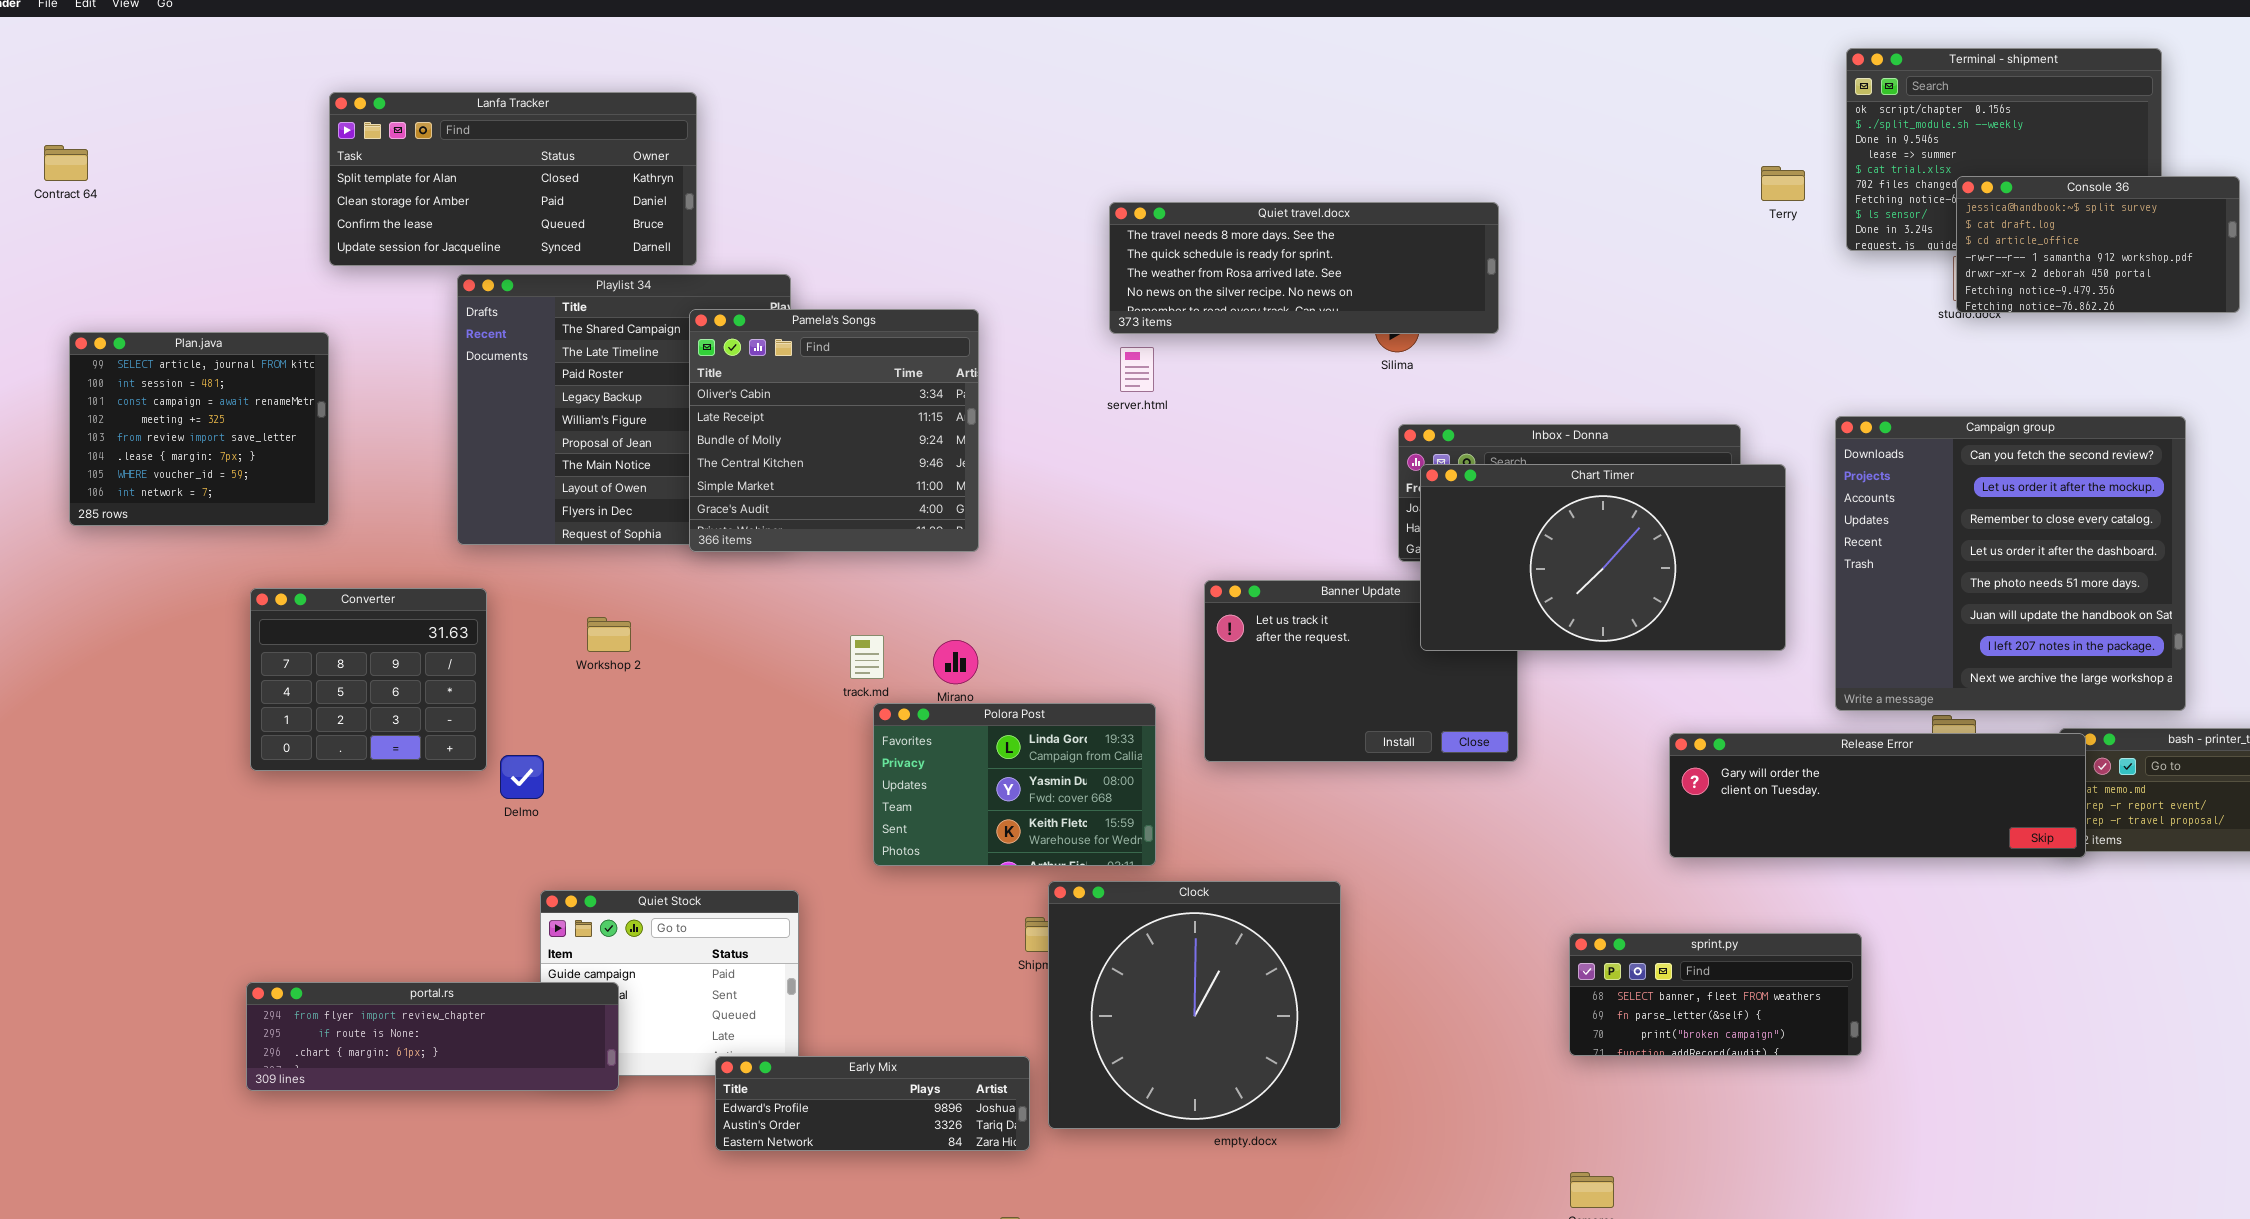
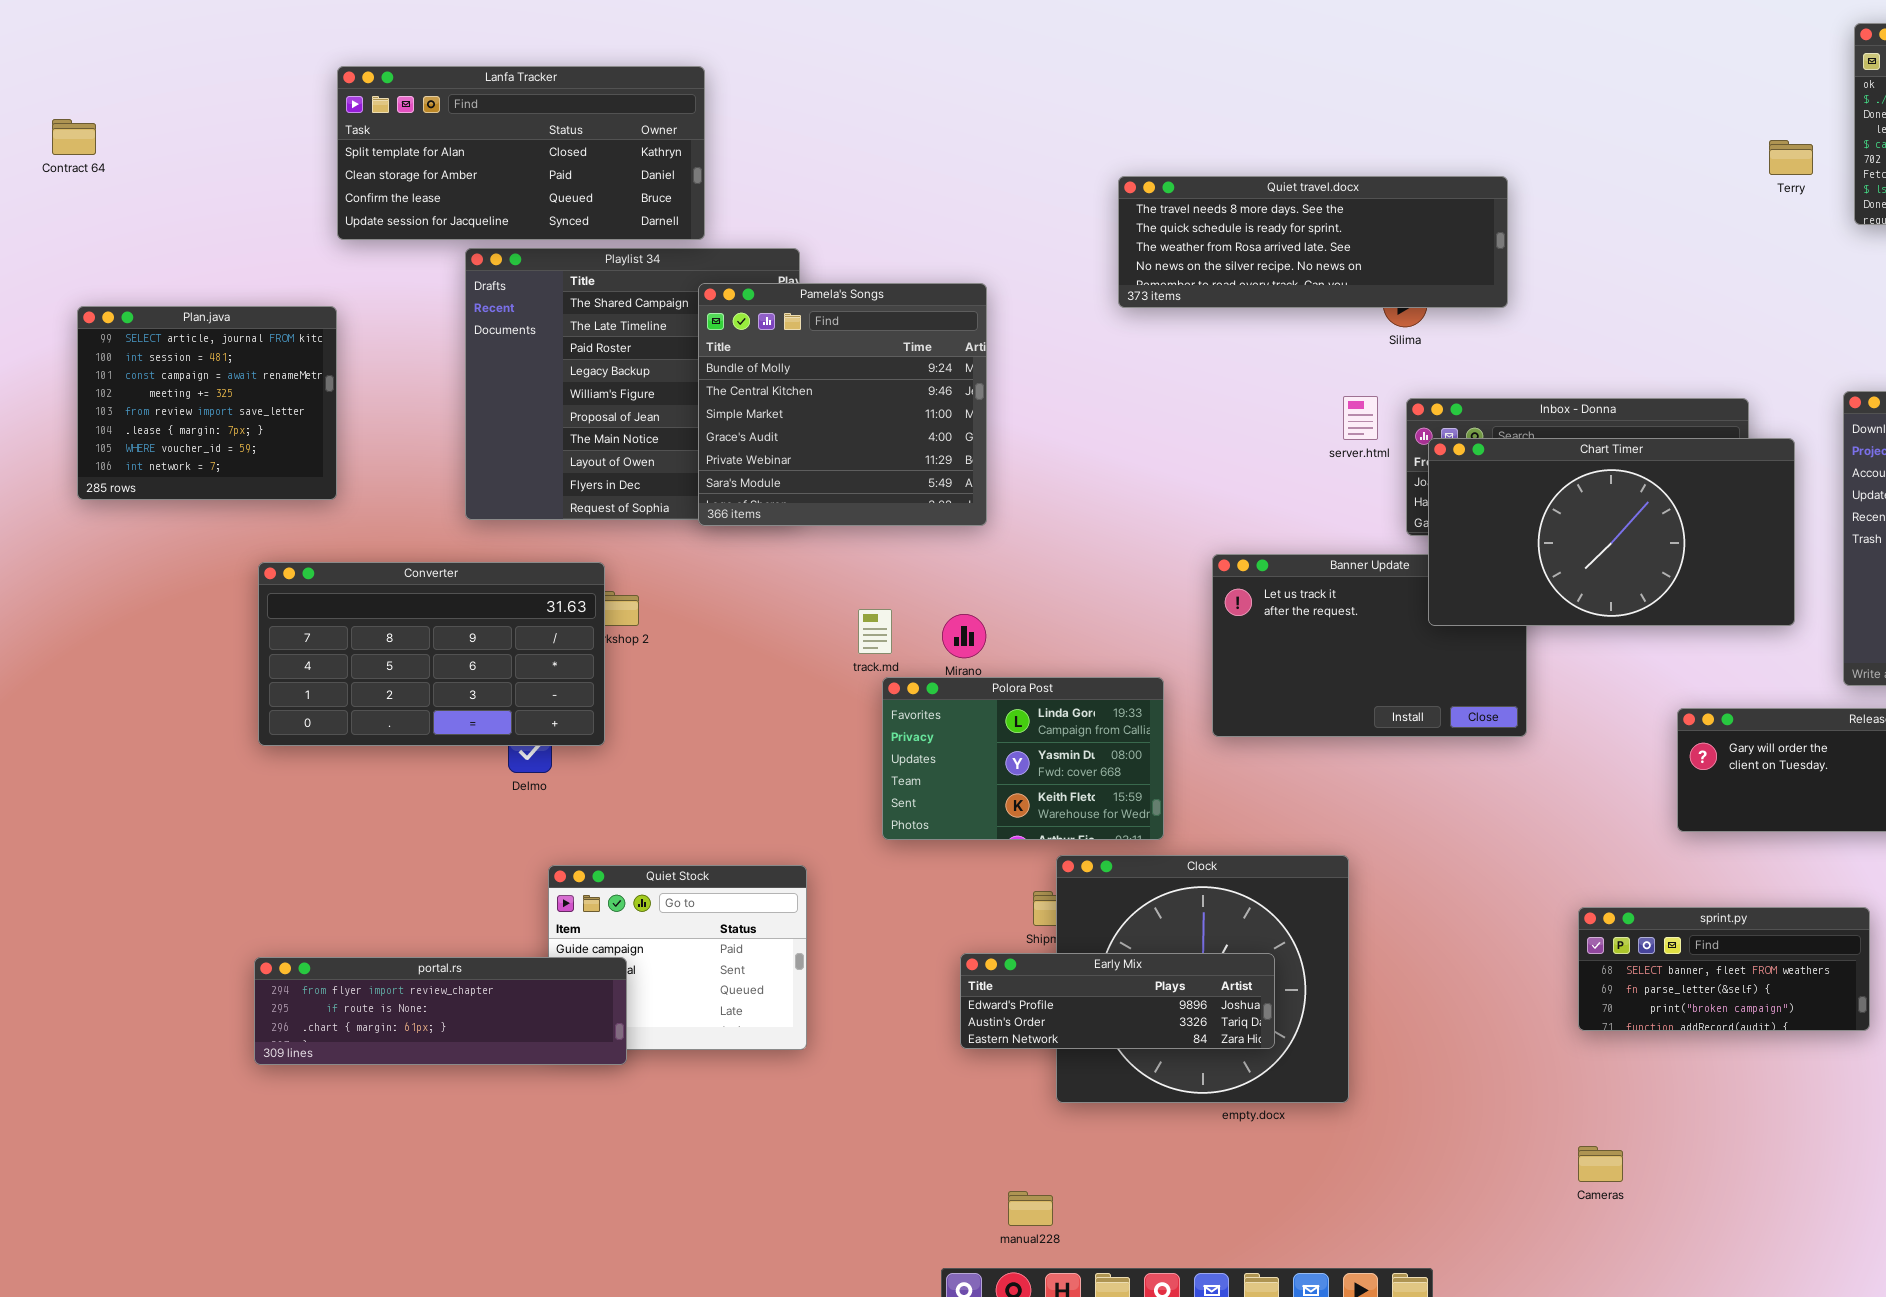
Pamela's Songs: [689,309,979,552] -> [698,283,987,526], scrolled down 2 rows
server.html: [1120,347,1154,392] -> [1343,396,1378,440], moved
Converter: [250,588,487,771] -> [258,562,605,746], resized
Early Mix: [715,1056,1030,1151] -> [960,953,1275,1049], moved

